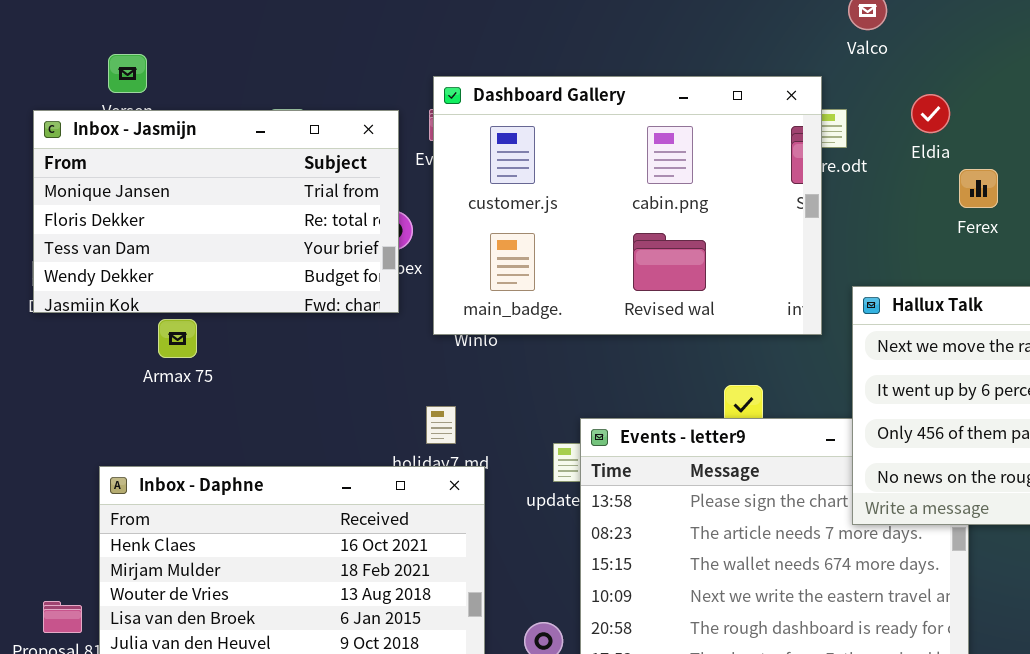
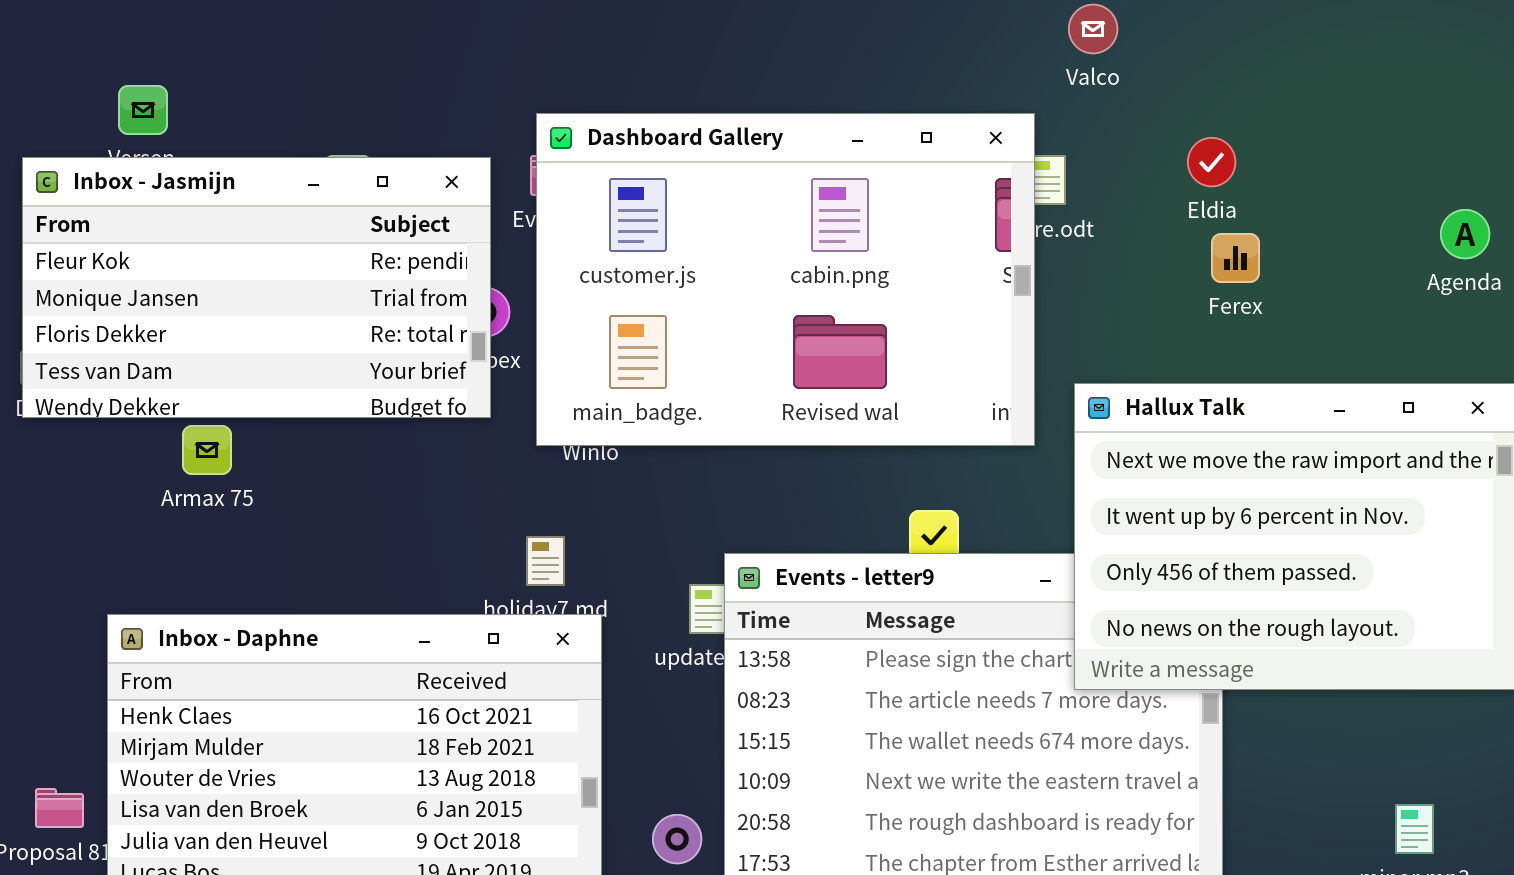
Eldia: [911,94,950,133] -> [1187,137,1236,187], moved
Inbox - Jasmijn: [33,110,399,313] -> [22,157,491,418], scrolled up 1 row

